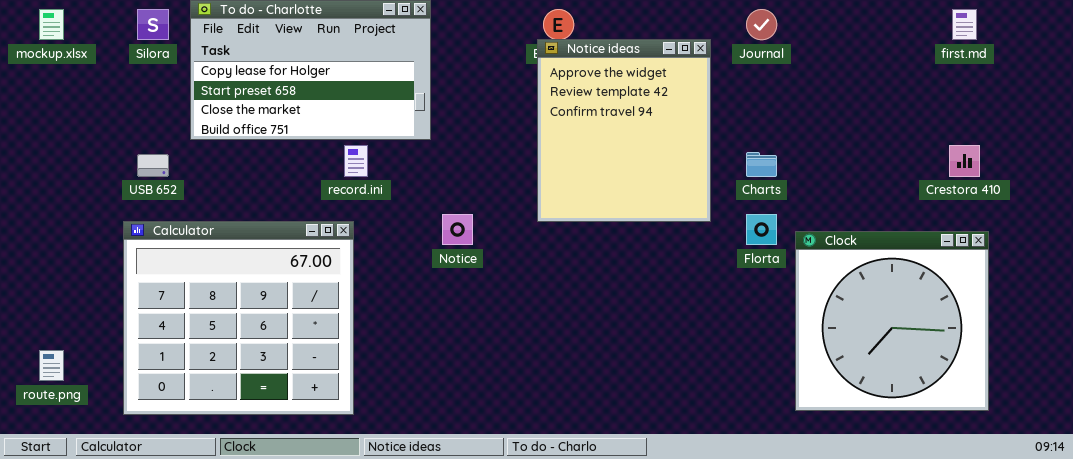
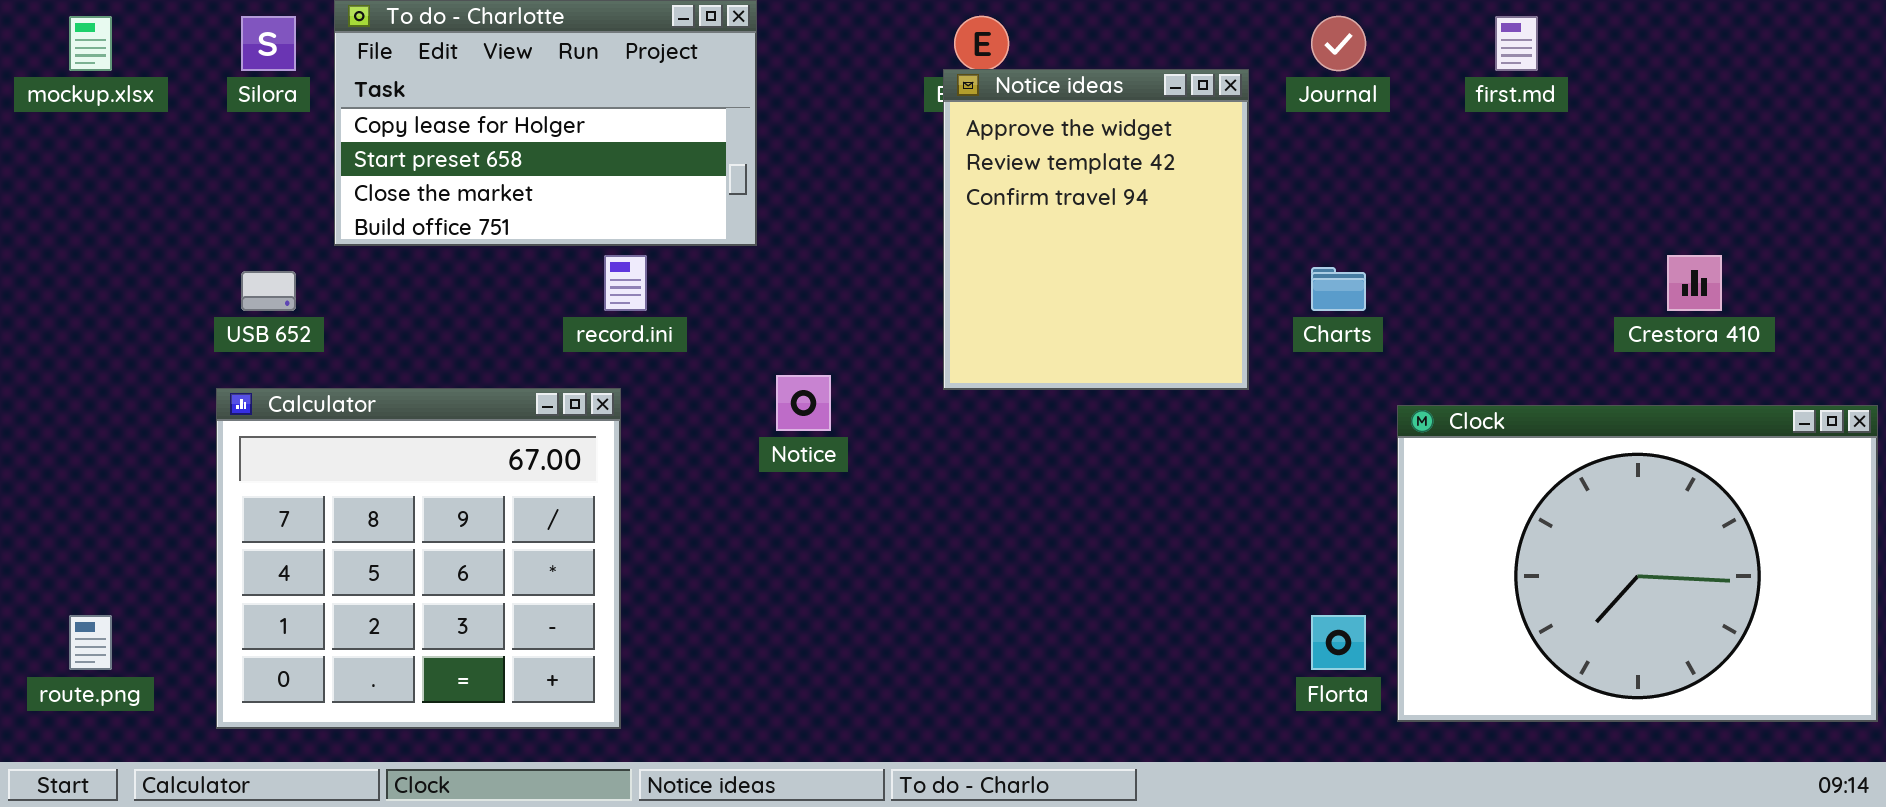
first.md: [952,9,977,40] -> [1495,16,1538,71], moved
Florta: [746,214,777,245] -> [1311,615,1366,670], moved
Clock: [795,231,989,411] -> [1397,405,1878,722], resized

